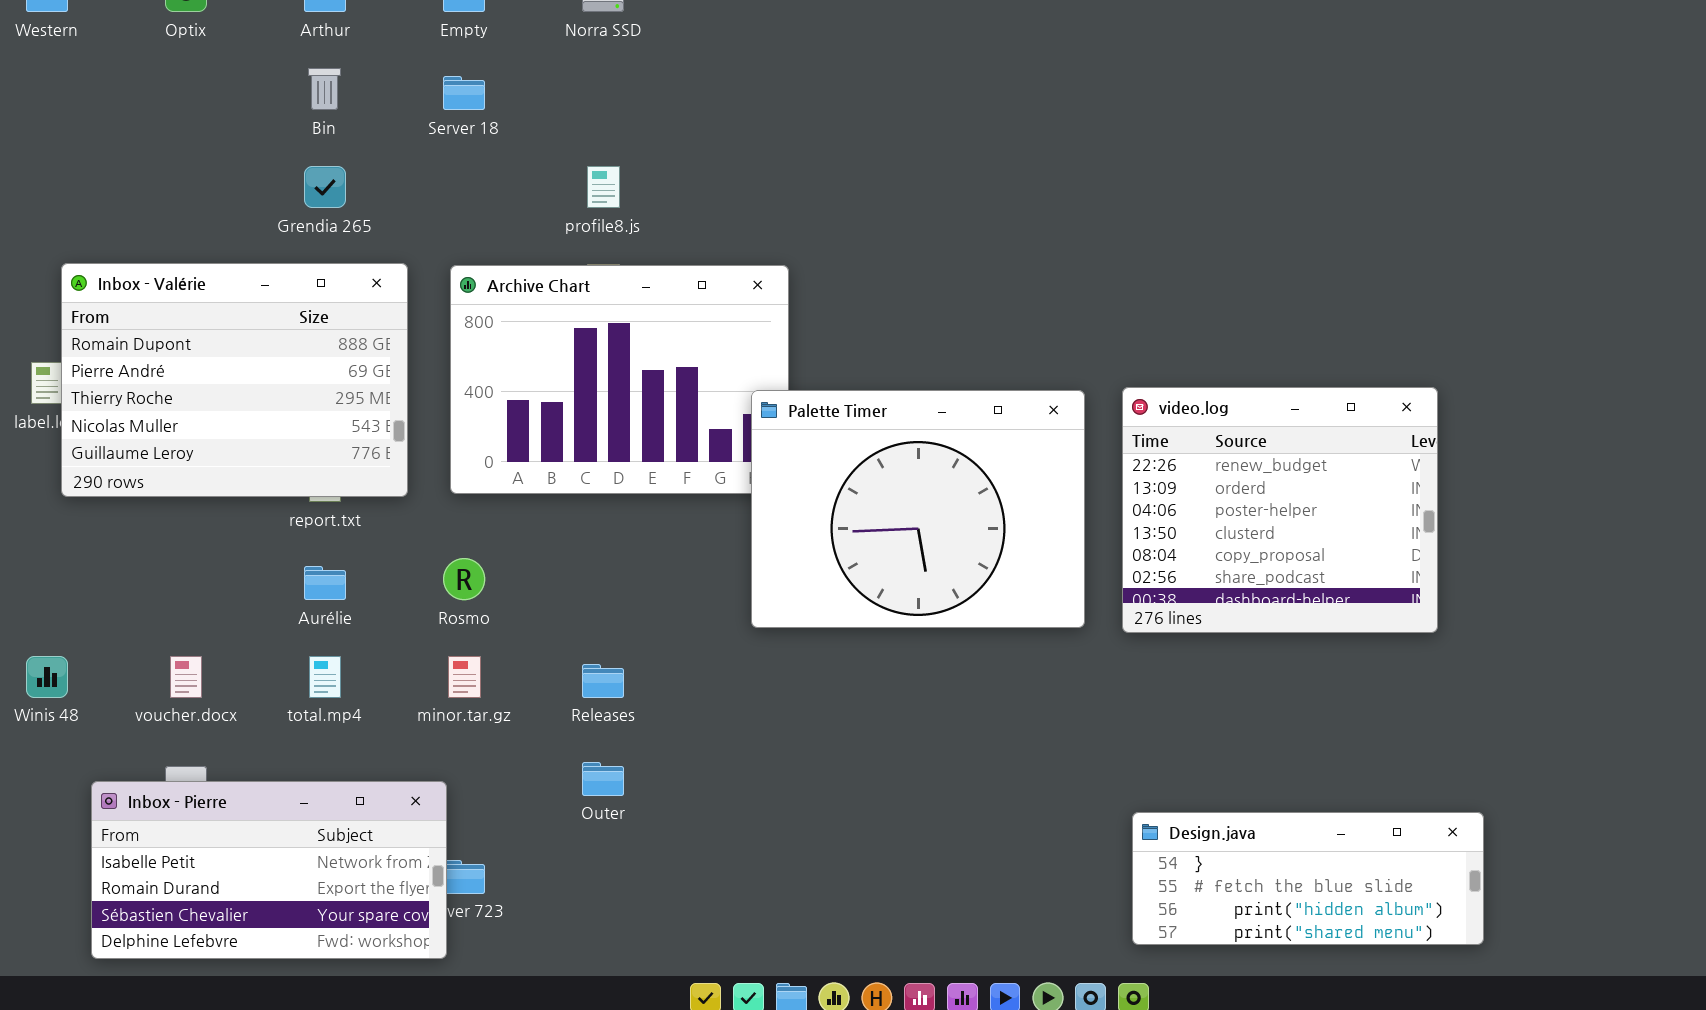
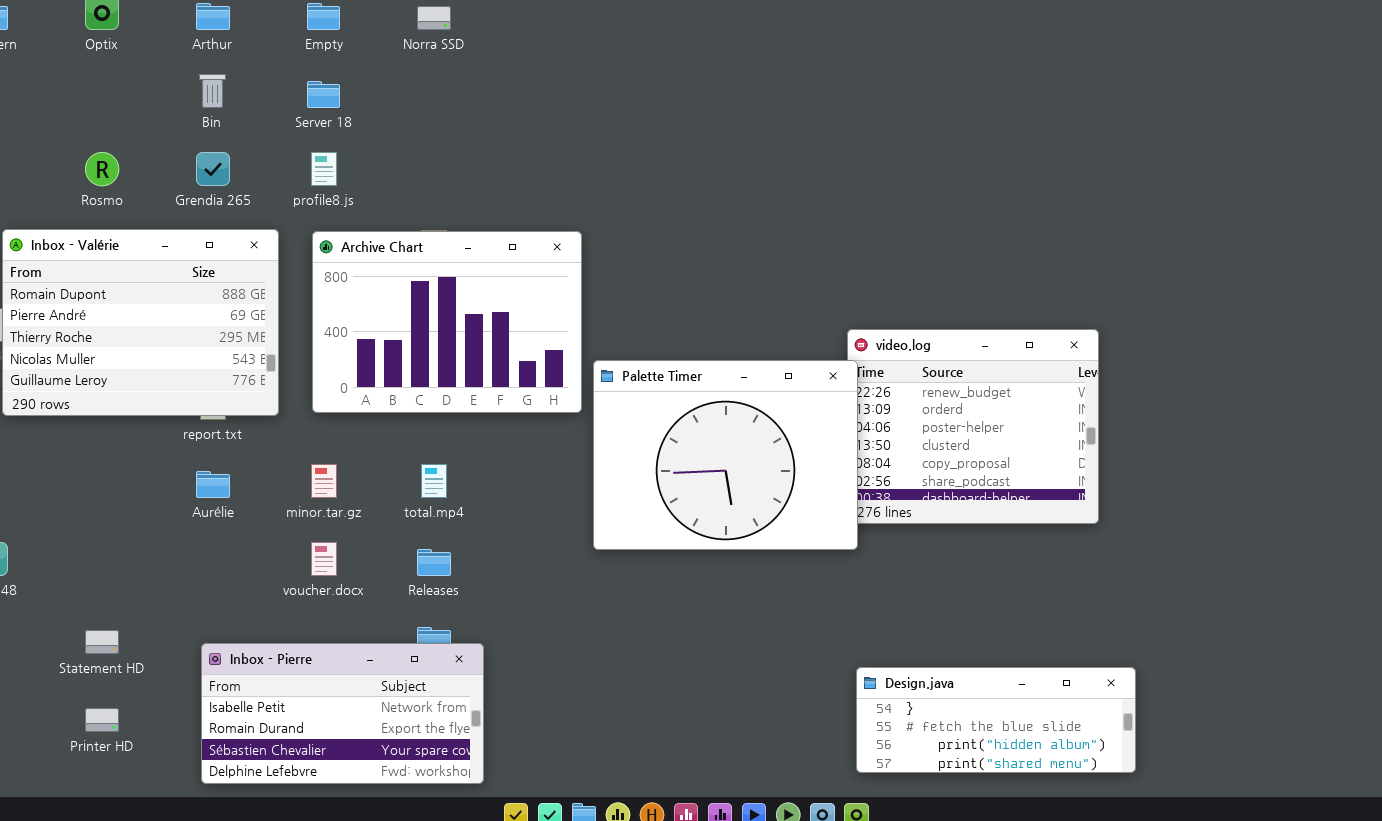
profile8.js: [587,166,620,208] -> [311,152,337,186], moved
Palette Timer: [751,390,1085,628] -> [593,360,858,550], moved
Rosmo: [443,558,485,600] -> [85,152,119,186], moved
voucher.docx: [170,656,202,698] -> [311,542,337,576], moved
total.mp4: [309,656,341,698] -> [421,464,447,498], moved
minor.tar.gz: [448,656,481,698] -> [311,464,337,498], moved
Inbox - Pierre: [91,781,447,959] -> [201,643,484,784], moved

